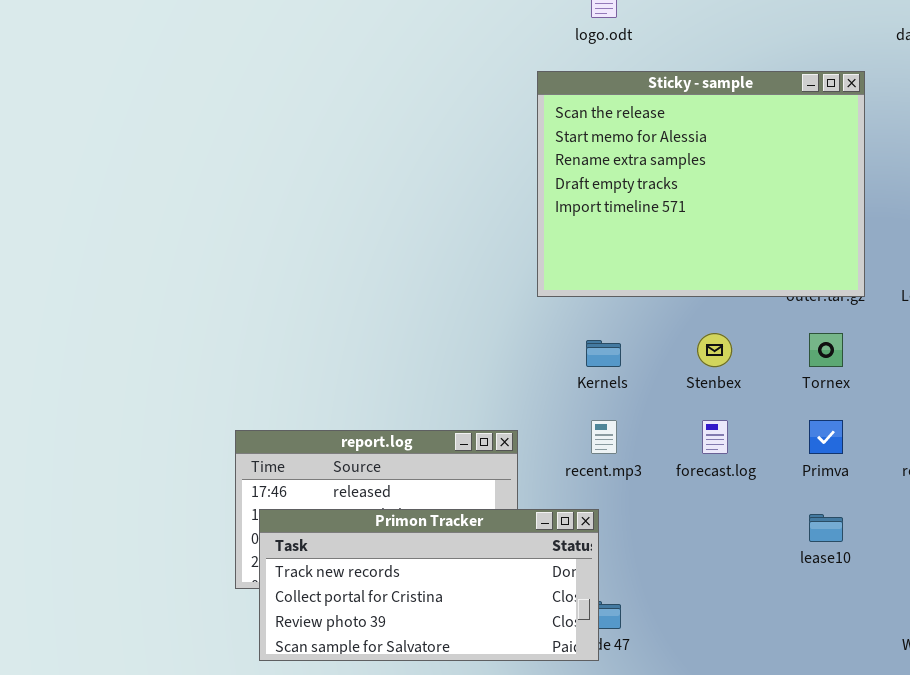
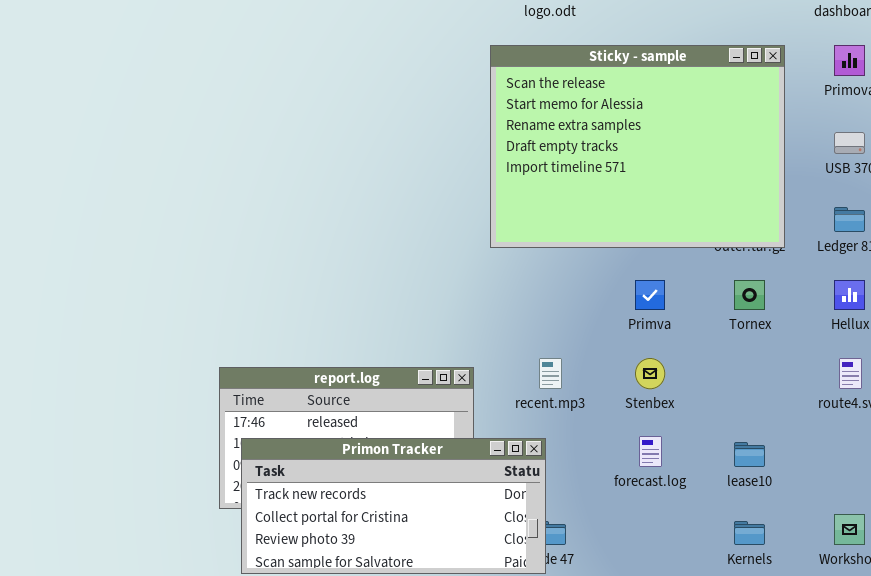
Stenbex: [697,333,732,367] -> [635,358,665,389], moved
Kernels: [586,340,621,367] -> [734,521,765,545], moved
forecast.log: [702,420,728,454] -> [639,436,662,467], moved
Primva: [809,420,843,454] -> [635,280,665,310], moved

